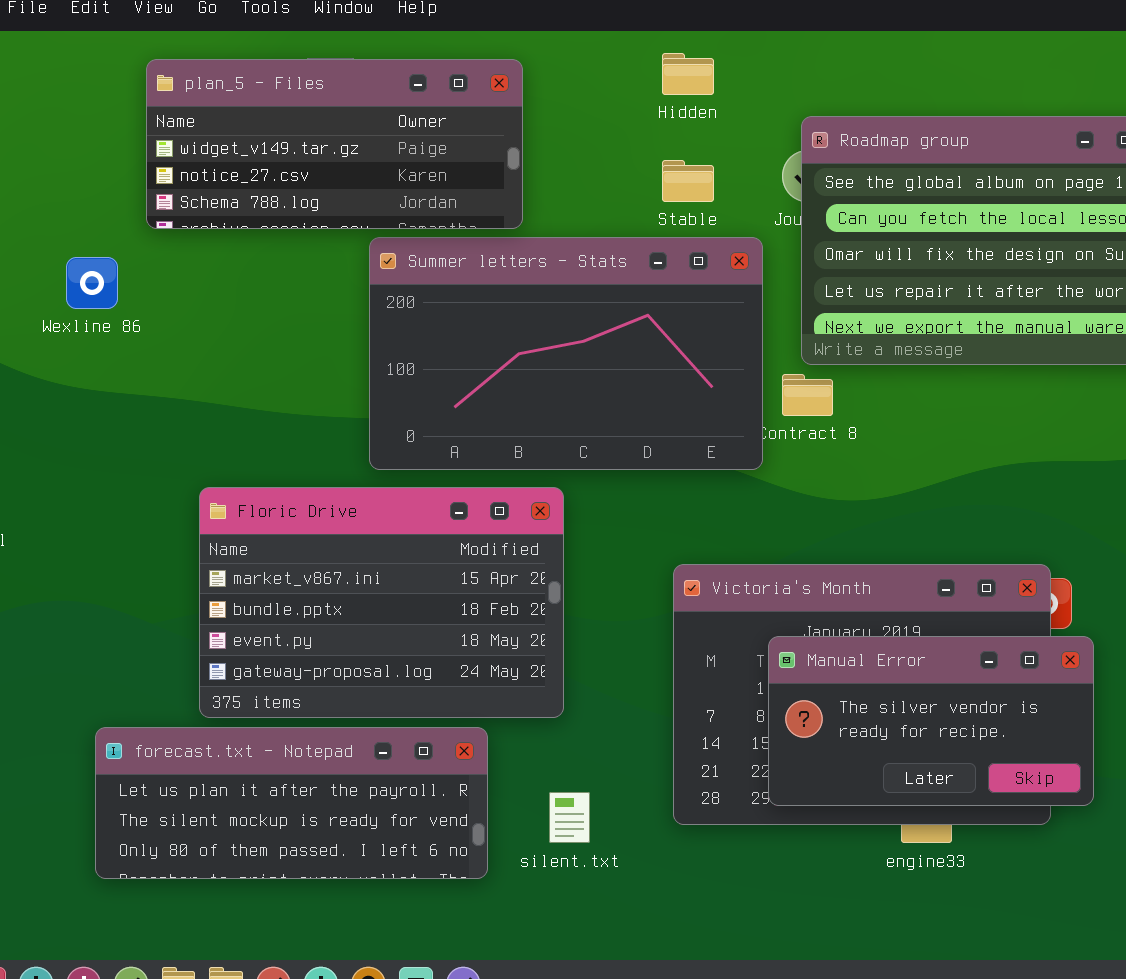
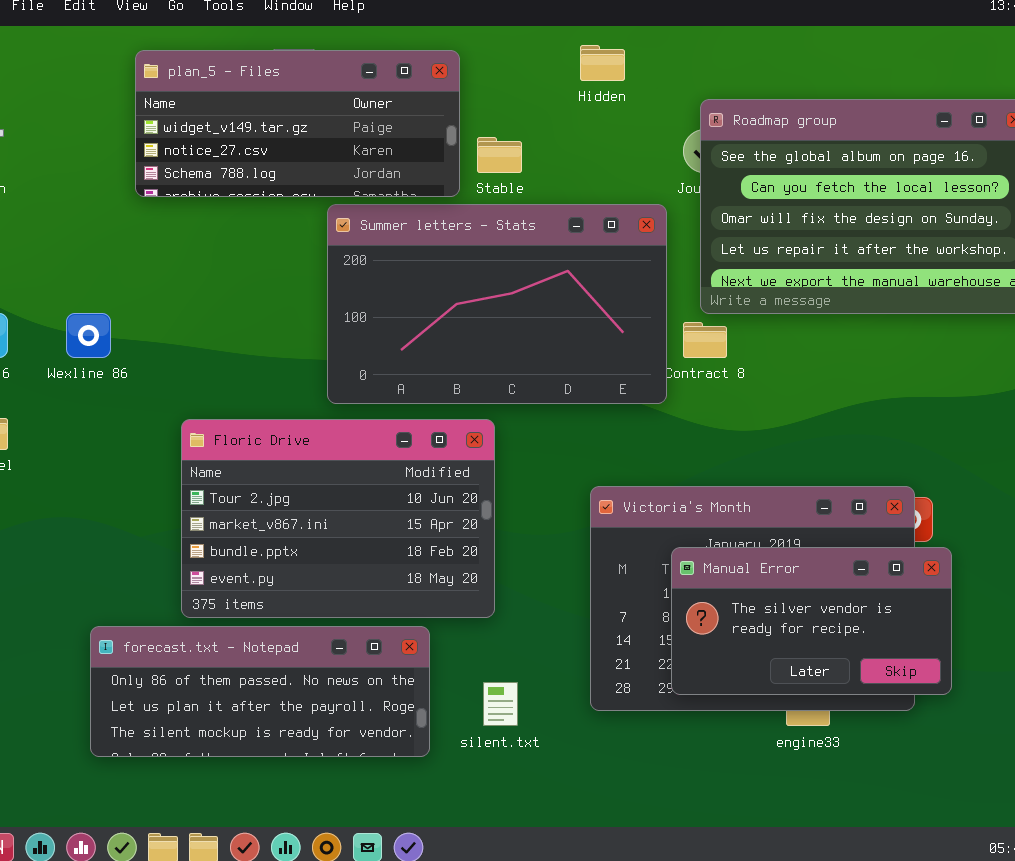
Stable: [662,160,714,202] -> [477,137,522,173], moved
Wexline 86: [66,257,118,309] -> [66,313,111,358], moved
Floric Drive: [199,487,564,718] -> [181,419,495,618], scrolled up 1 row
forecast.txt - Notepad: [95,727,488,879] -> [90,626,430,757], scrolled up 1 row

